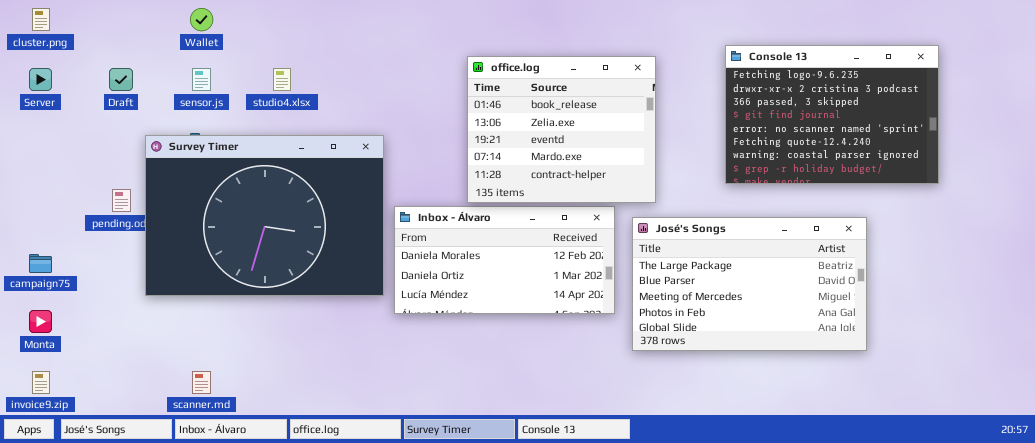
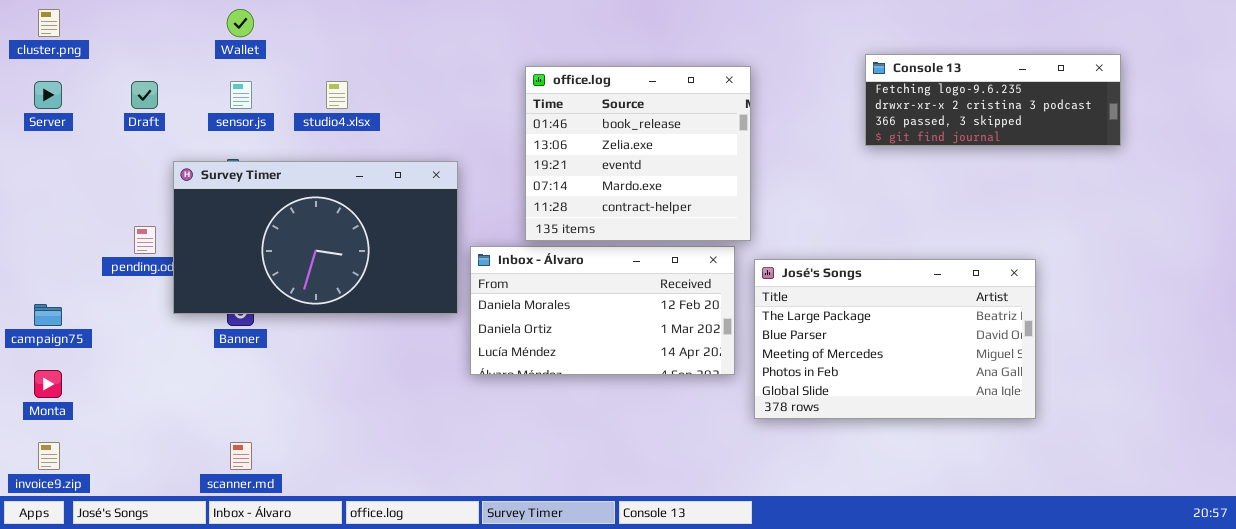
Console 13: [725,45,939,184] -> [865,54,1121,146], resized
office.log: [467,56,656,203] -> [525,66,751,241], moved
Survey Timer: [145,135,384,296] -> [173,161,458,314], resized

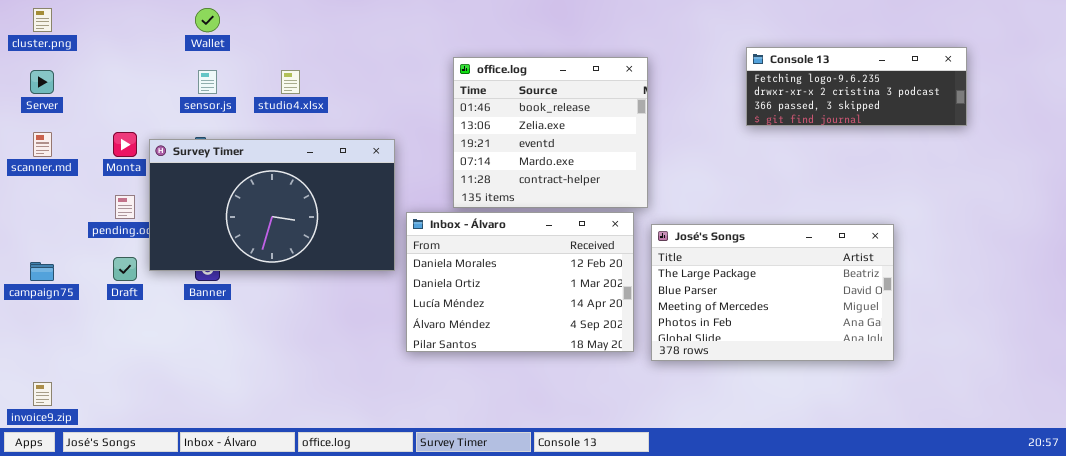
Draft: [131,81,158,109] -> [113,257,137,281], moved
Inbox - Álvaro: [470,246,735,375] -> [406,212,634,352], resized
Monta: [34,370,62,398] -> [113,132,137,157], moved
scanner.md: [230,442,252,470] -> [33,132,52,157], moved

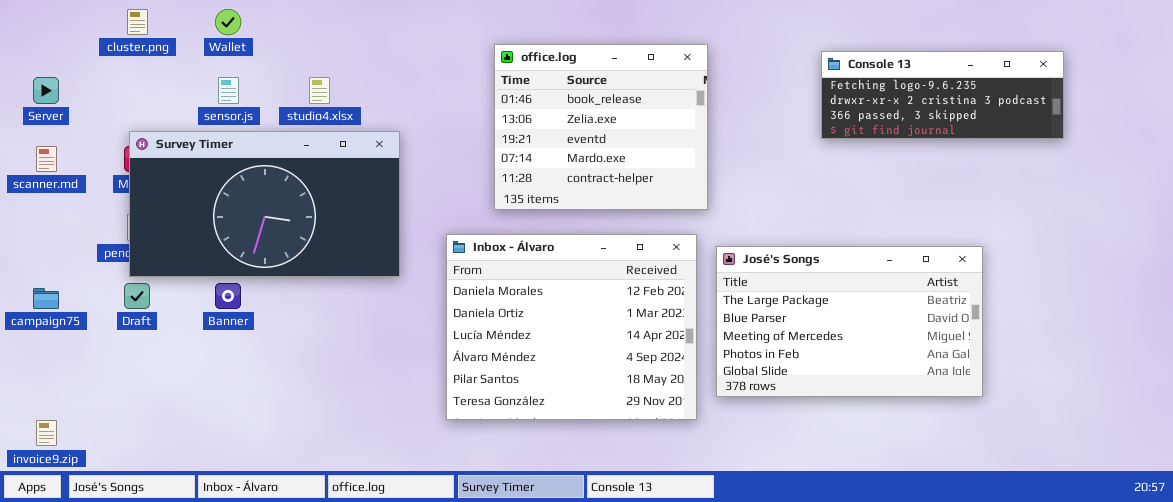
cluster.png: [33,8,52,32] -> [127,9,148,35], moved
office.log: [453,57,648,208] -> [494,44,708,210], moved
Survey Timer: [149,139,395,271] -> [129,131,400,277], moved
Inbox - Álvaro: [406,212,634,352] -> [446,234,697,420], resized

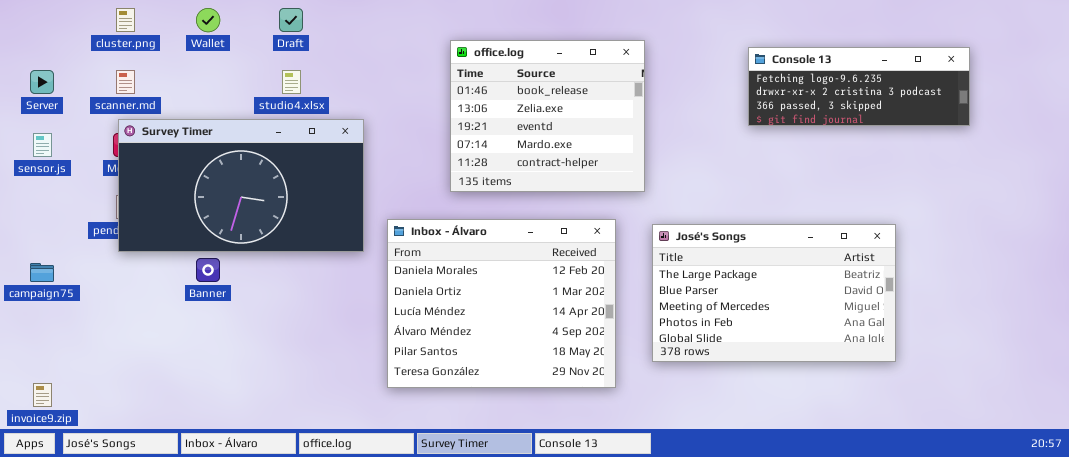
sensor.js: [218,77,239,104] -> [33,133,52,157], moved
scanner.md: [36,146,57,172] -> [116,70,135,94], moved
Inbox - Álvaro: [446,234,697,420] -> [387,219,616,388], moved
Draft: [124,283,150,309] -> [279,8,303,32], moved

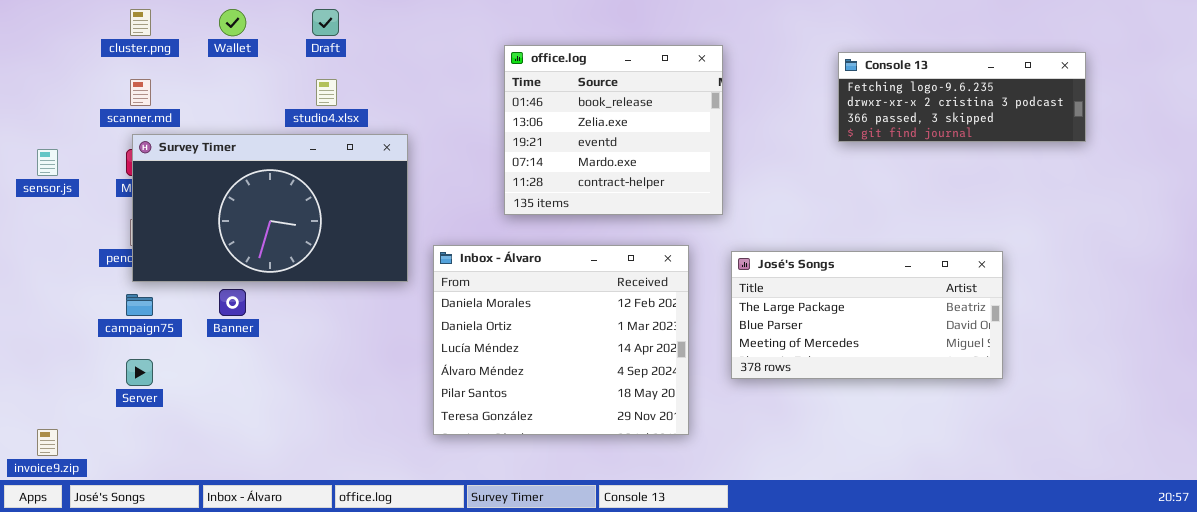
Server: [30,70,54,94] -> [126,359,153,386], moved
José's Songs: [652,224,896,362] -> [731,251,1003,379], resized
campaign75: [30,263,54,282] -> [126,294,153,316], moved

